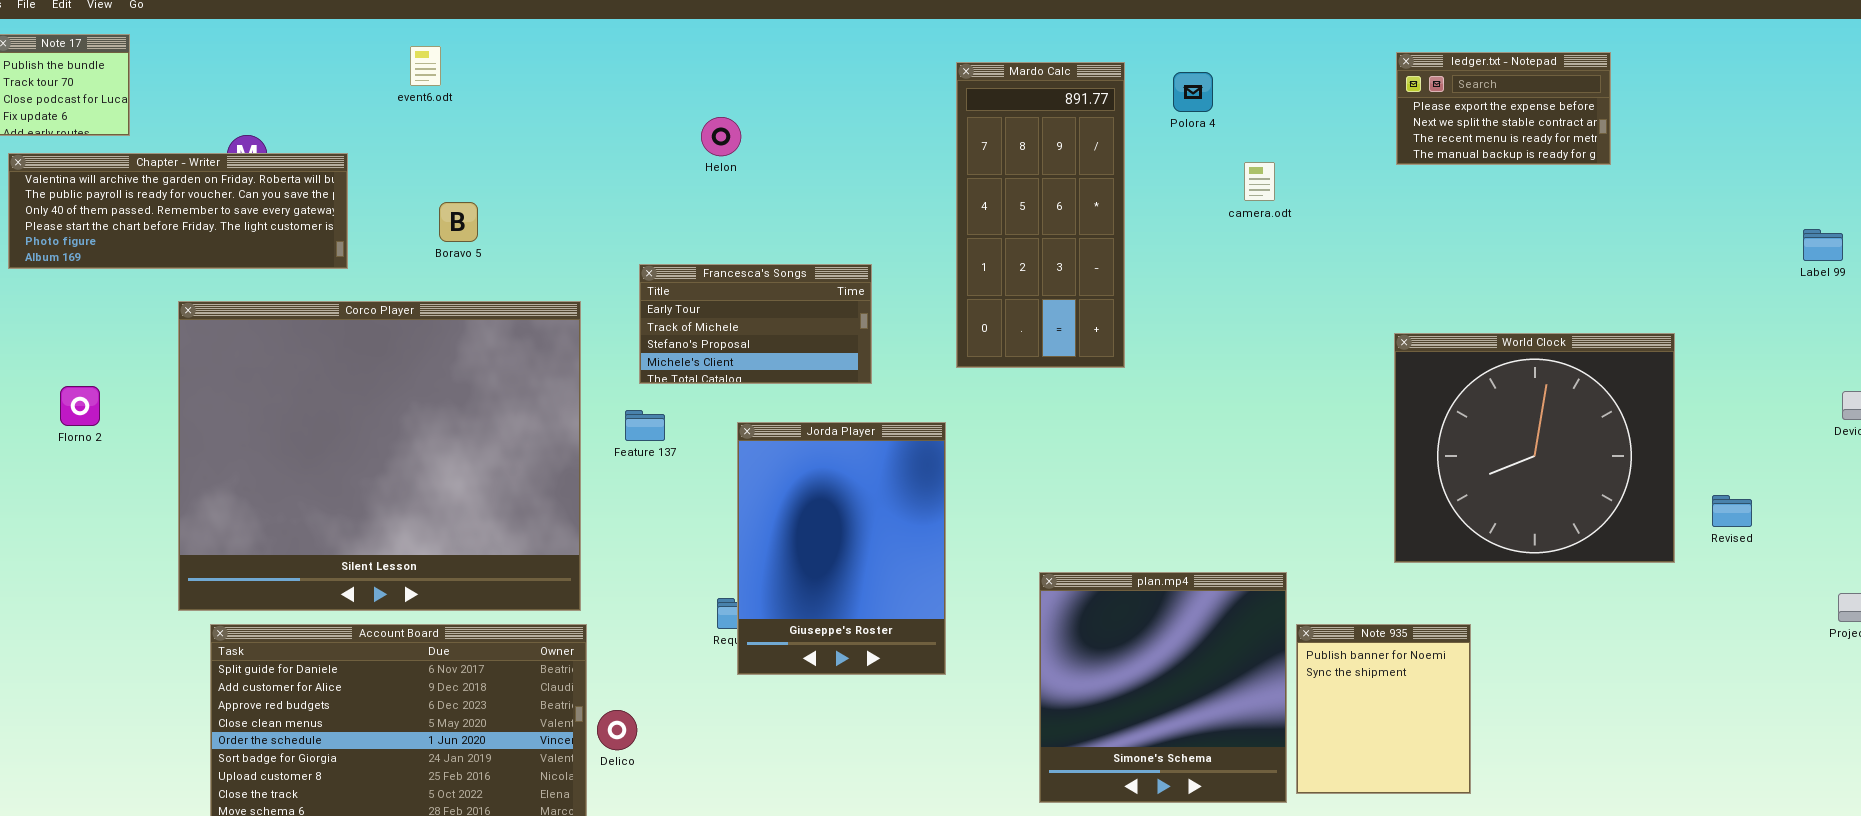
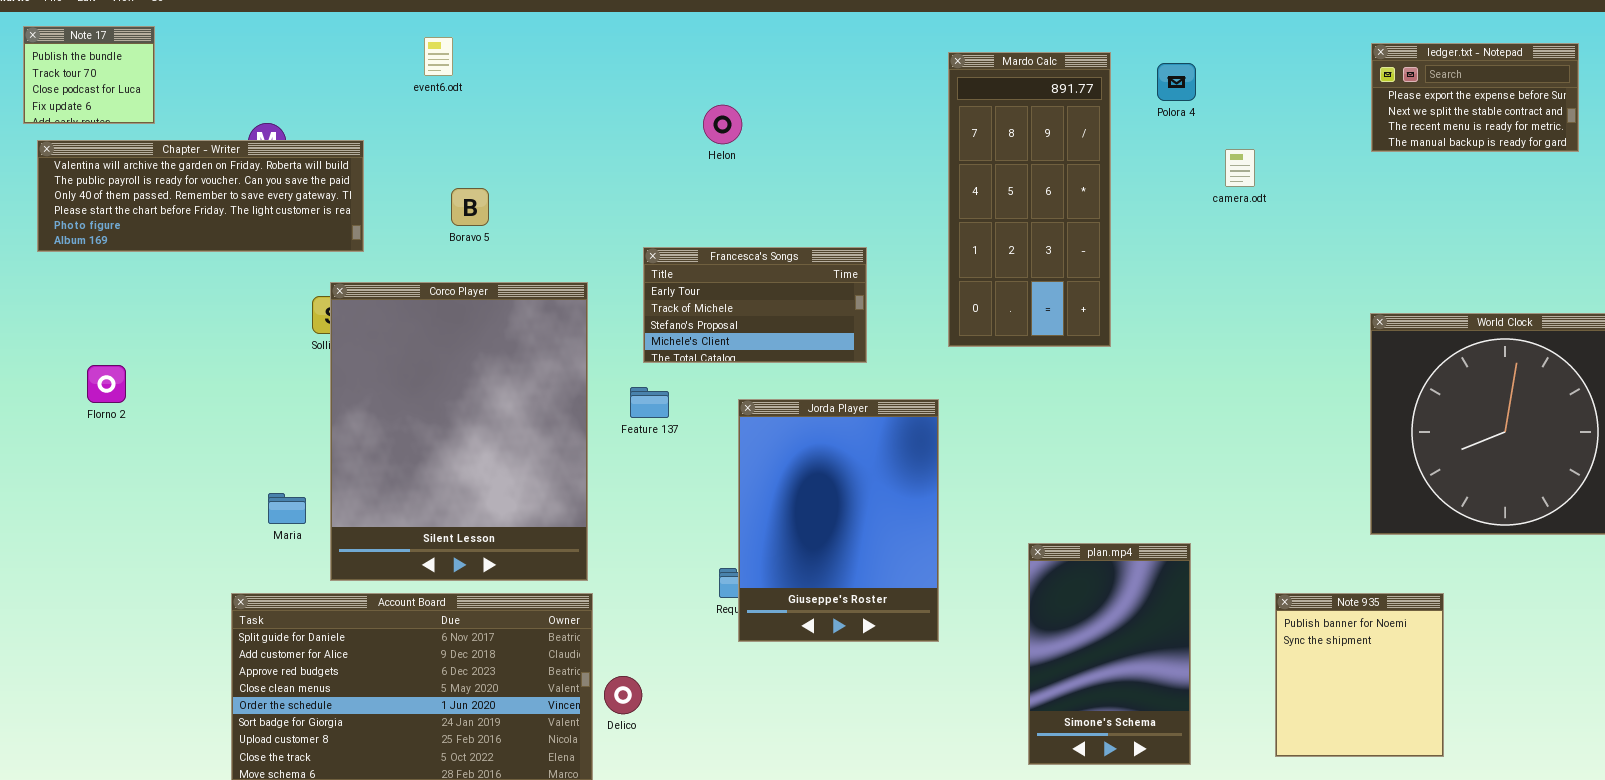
Corco Player: [178,301,581,611] -> [330,282,588,581], resized
plan.mp4: [1039,572,1287,803] -> [1028,543,1191,765], resized

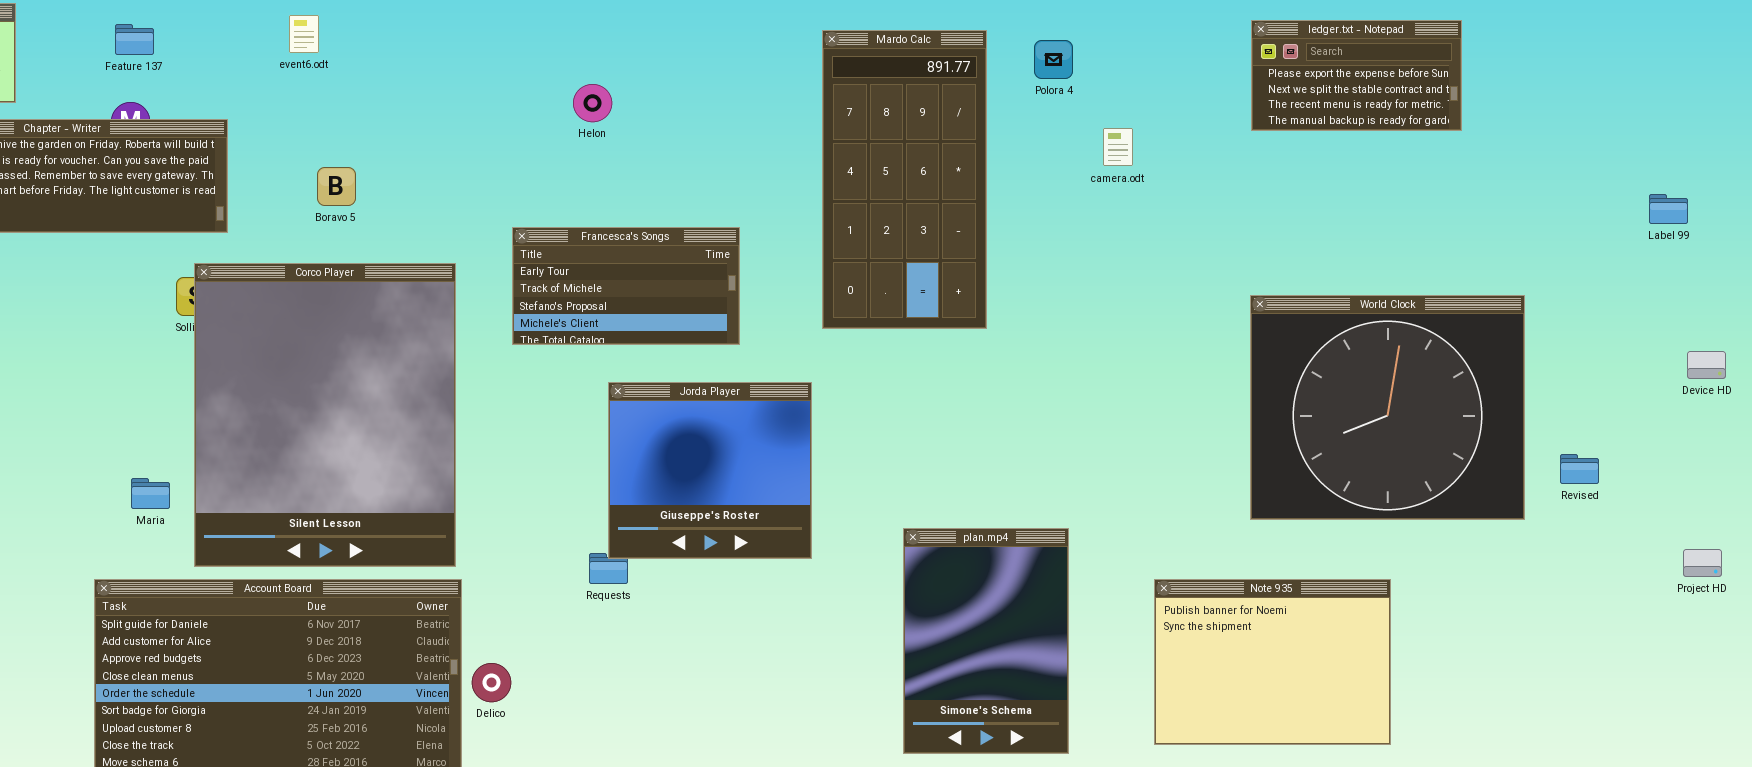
Feature 137: [630,387,669,418] -> [115,24,154,55], moved
Jorda Player: [738,399,939,642] -> [608,382,812,559], resized
Note 935: [1275,593,1444,757] -> [1154,579,1391,745], resized

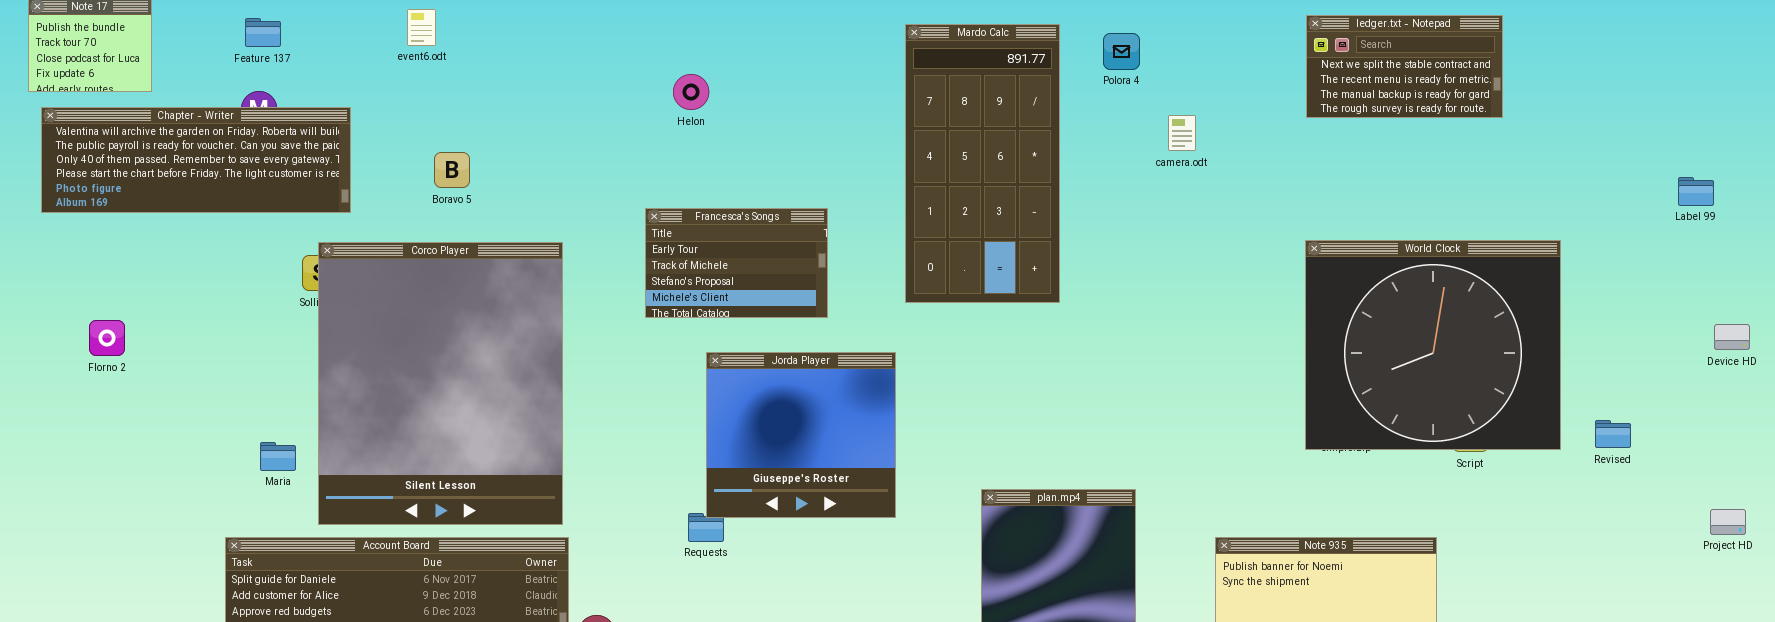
ledger.txt - Notepad: [1251,20,1462,131] -> [1306,15,1503,118], scrolled down 1 row
Francesca's Songs: [512,227,740,345] -> [645,208,828,318], resized
World Clock: [1250,295,1525,520] -> [1305,240,1561,450], moved

